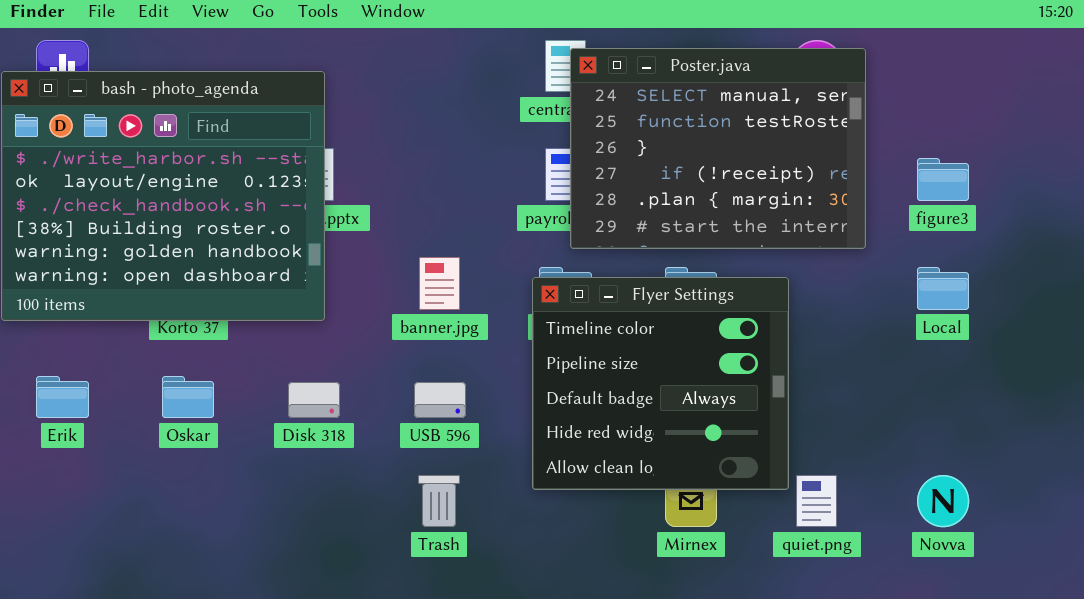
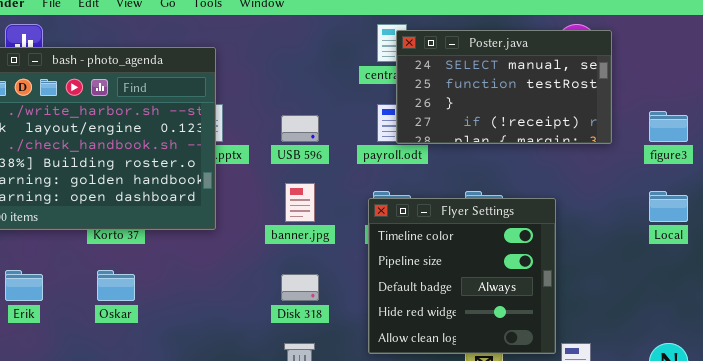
Poster.java: [570,48,866,249] -> [396,30,612,144], resized
Disk 318: [288,382,340,418] -> [281,274,319,301], moved
USB 596: [414,382,466,418] -> [281,115,319,142], moved

